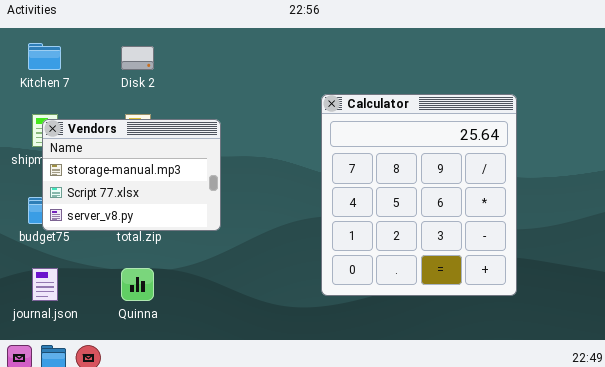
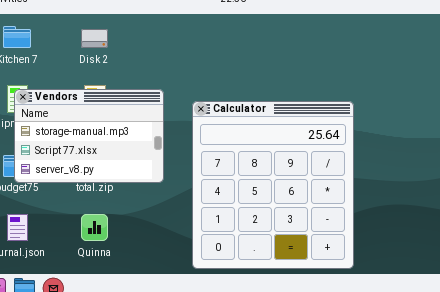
Calculator: [321,94,517,296] -> [192,101,354,269], moved

